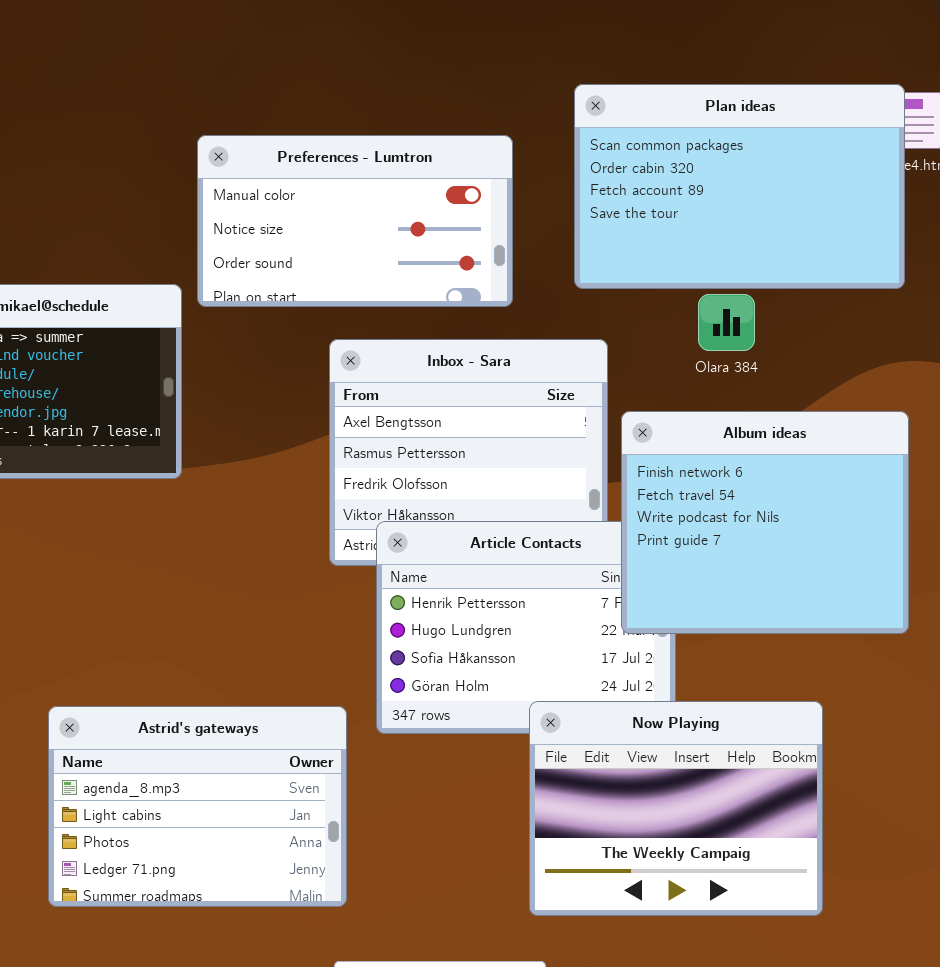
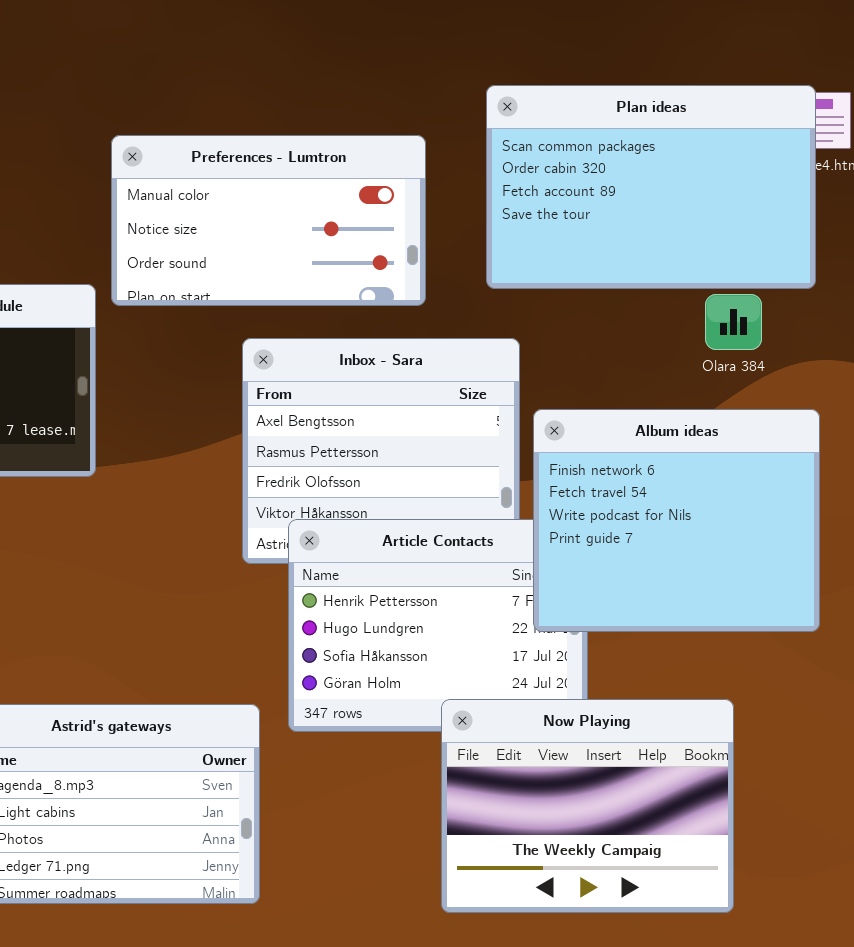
Olara 384: [698,294,755,351] -> [705,294,762,350], moved

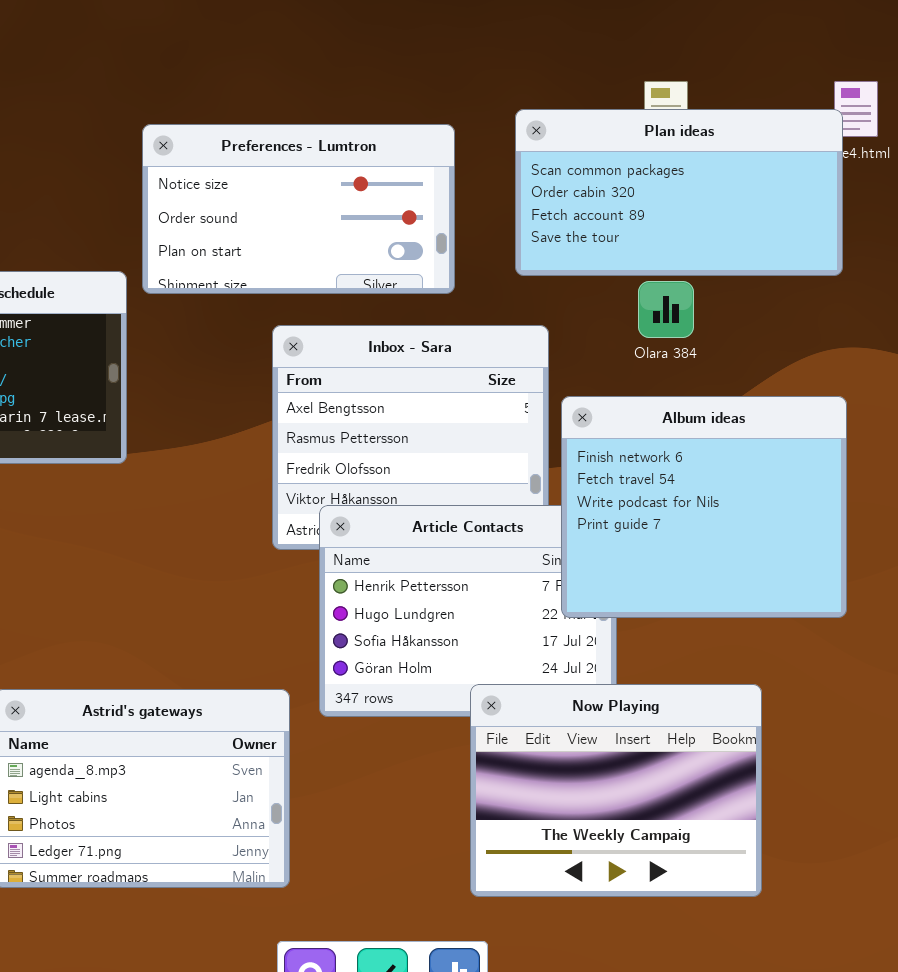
Plan ideas: [486,85,816,289] -> [515,109,843,276], resized
Preferences - Lumtron: [111,135,426,306] -> [142,124,455,294], scrolled down 1 row
Olara 384: [705,294,762,350] -> [638,281,694,338], moved

